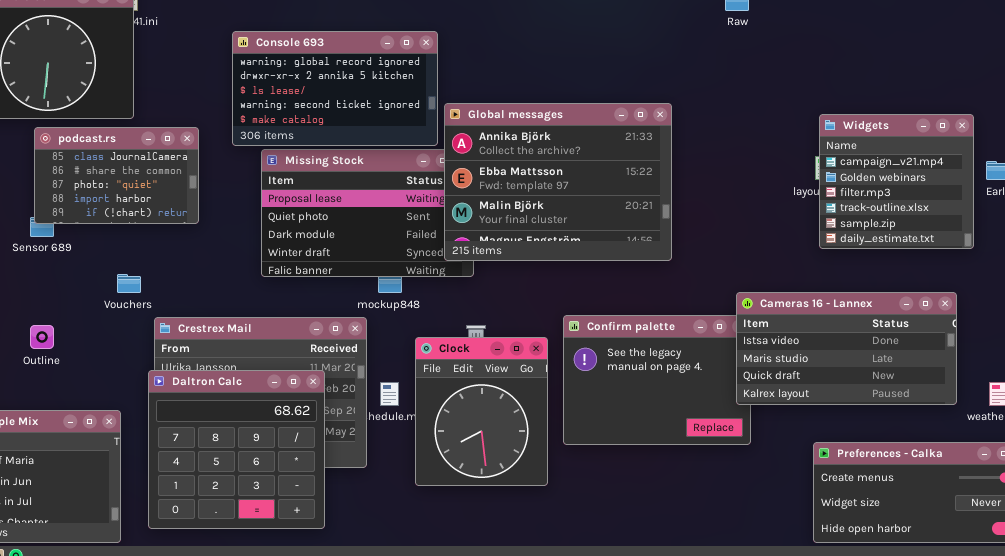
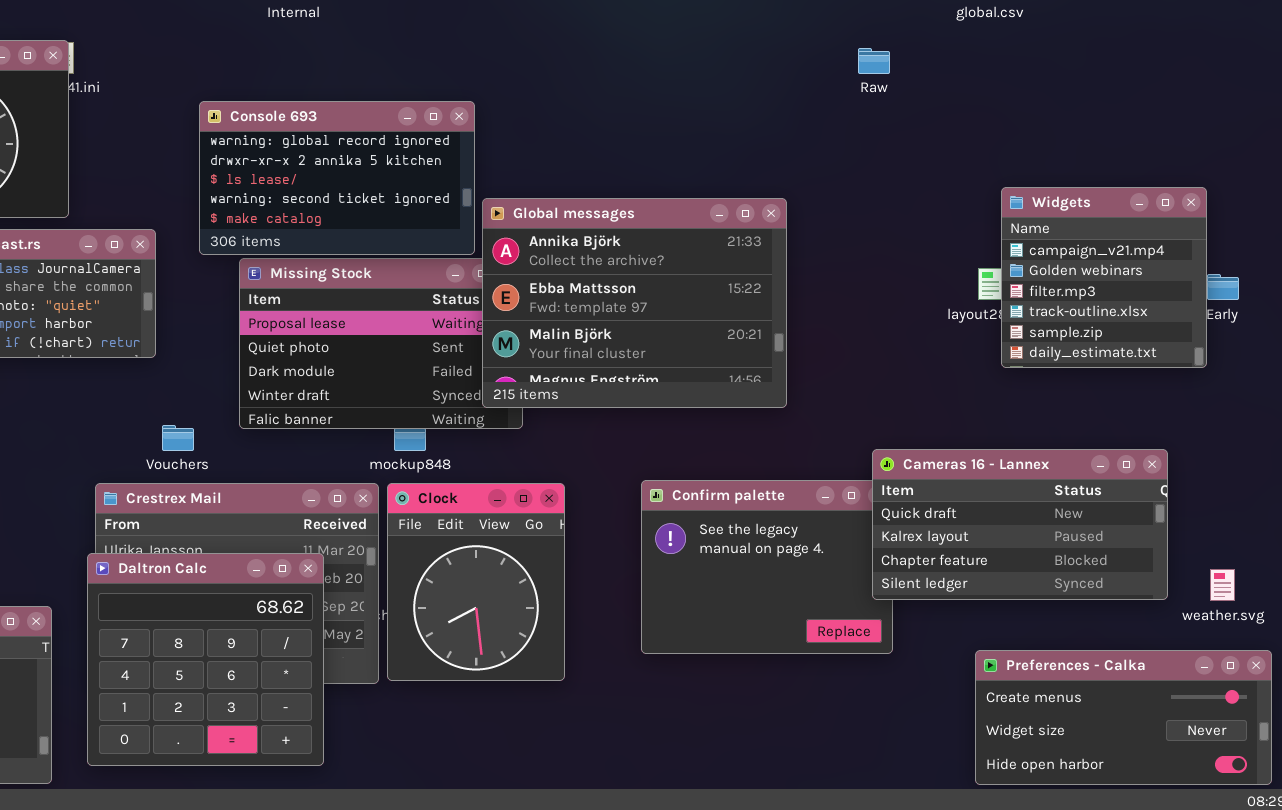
Widgets: [819,114,974,249] -> [1001,187,1207,368], moved
Vouchers: [117,274,141,293] -> [162,425,194,451], moved
Cameras 16 - Lannex: [736,292,957,405] -> [872,449,1168,600], scrolled down 2 rows
Clock: [415,337,548,486] -> [387,483,565,681], moved

